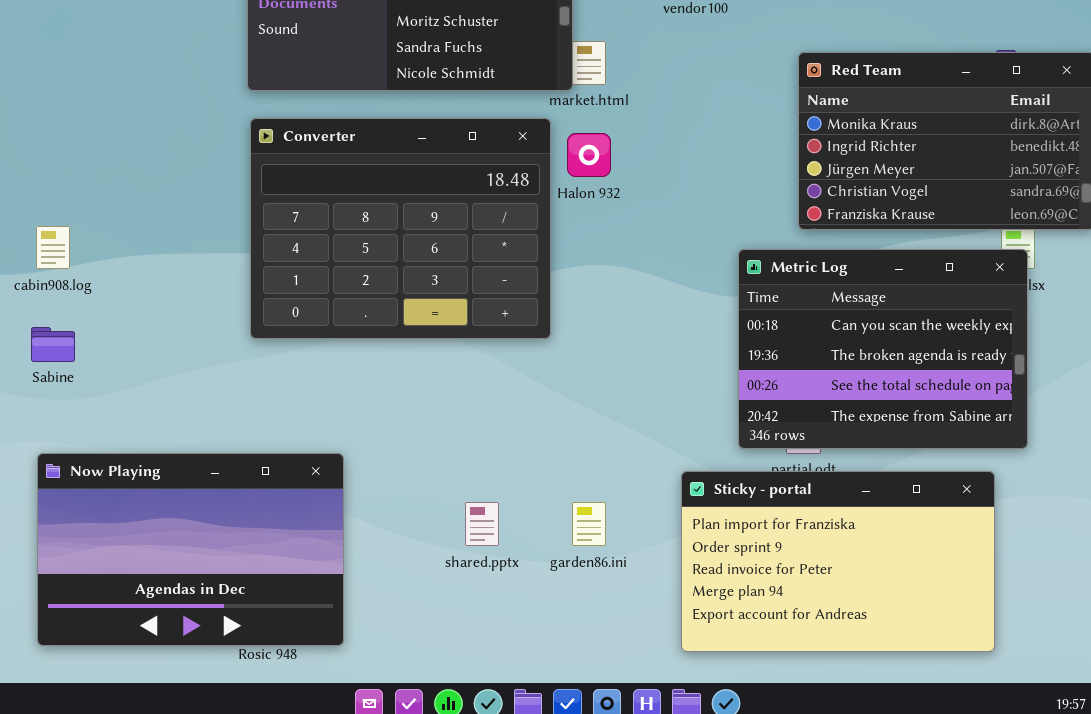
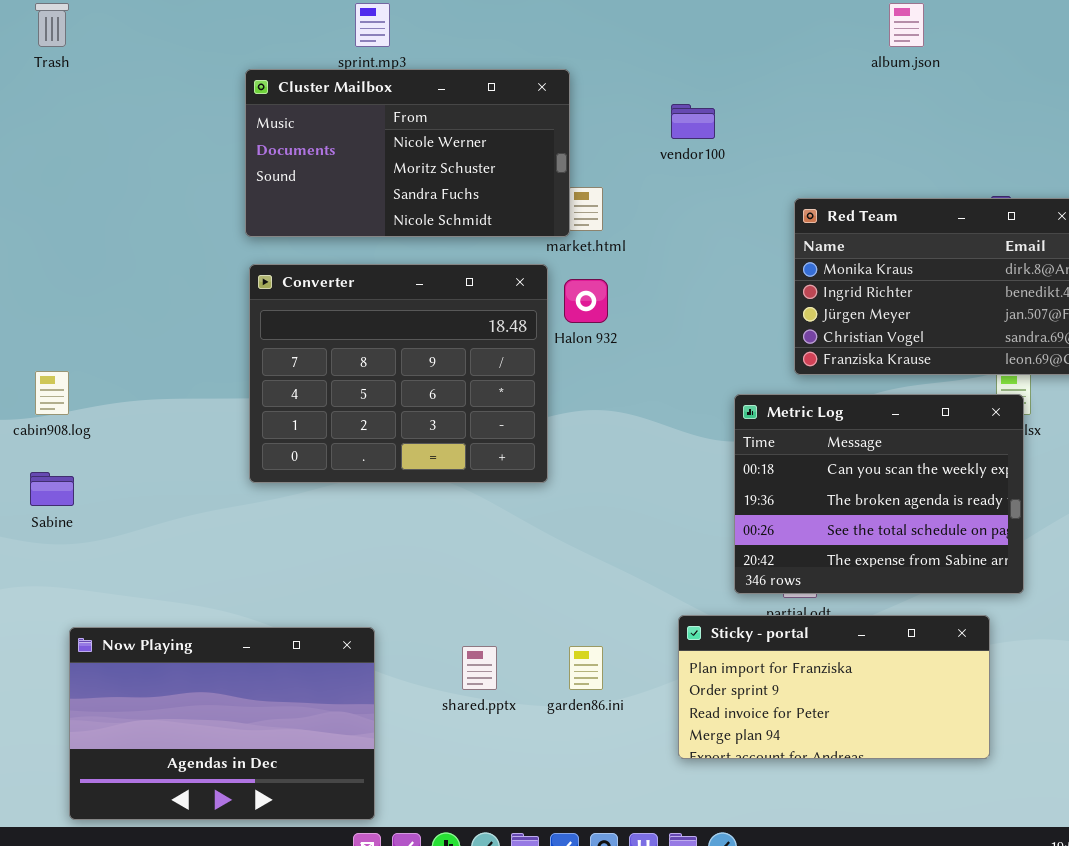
Now Playing: [37,453,344,646] -> [69,627,375,820], moved
Sticky - portal: [681,471,995,652] -> [678,615,990,759], resized

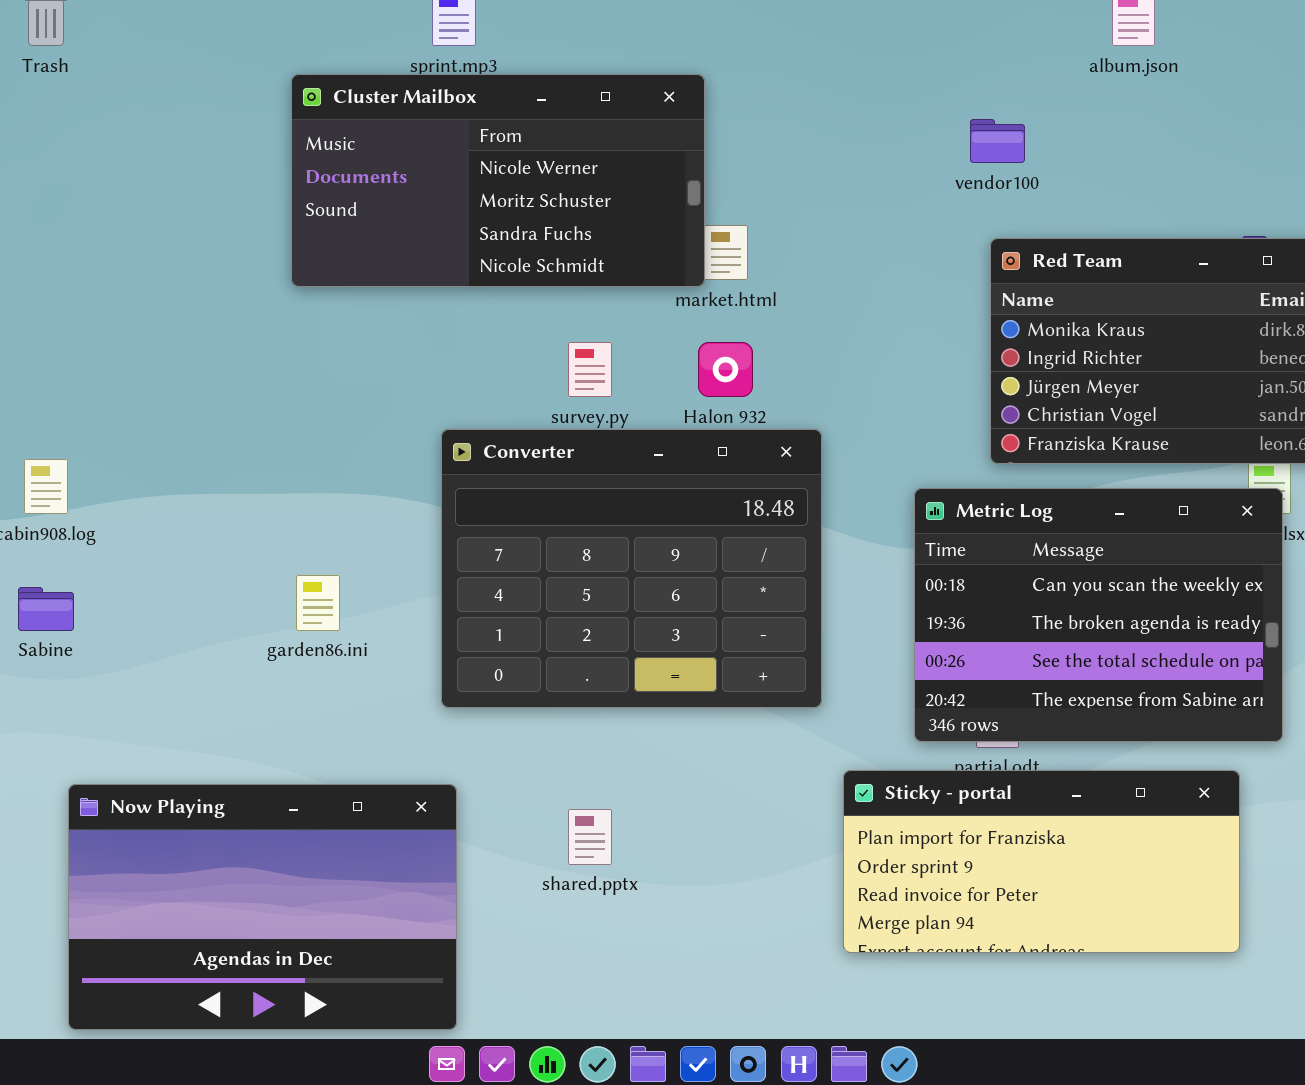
vendor100: [671,104,715,139] -> [970,119,1025,163], moved
Converter: [249,264,548,483] -> [441,429,822,708], moved
garden86.ini: [569,646,603,690] -> [296,575,340,631], moved

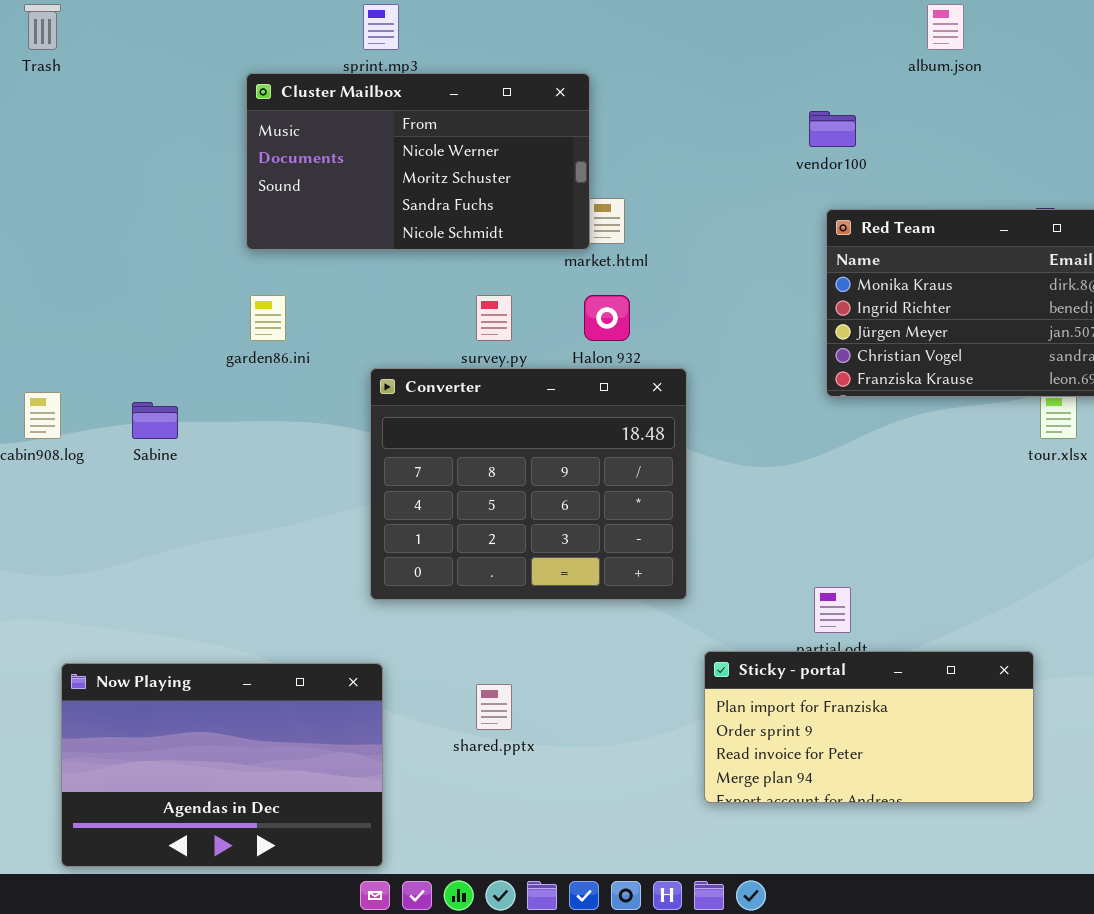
Metric Log: [914,488,1283,742] -> none, closed
garden86.ini: [296,575,340,631] -> [250,295,286,341], moved
Sabine: [18,587,74,631] -> [132,402,178,439], moved

